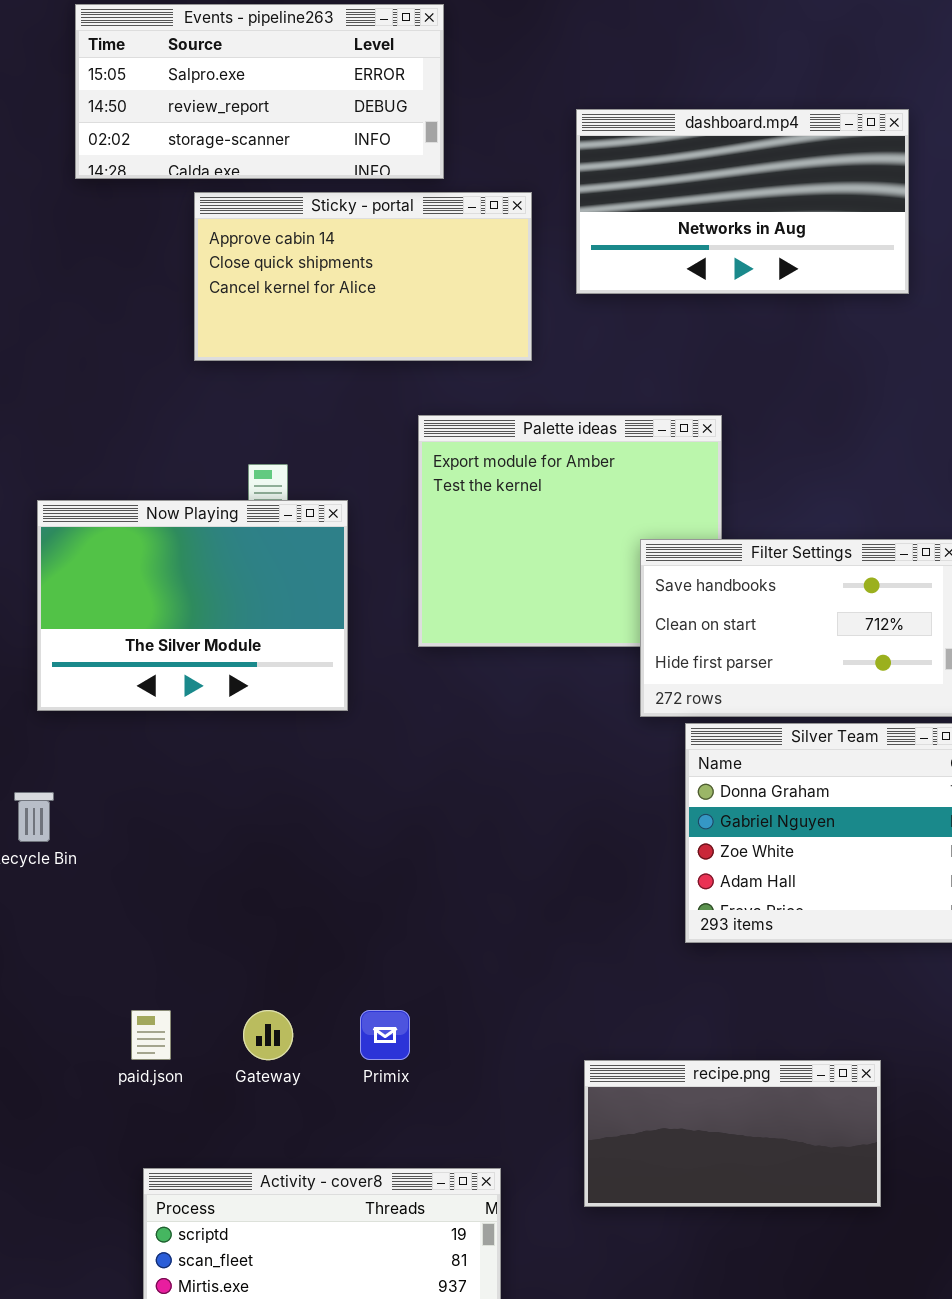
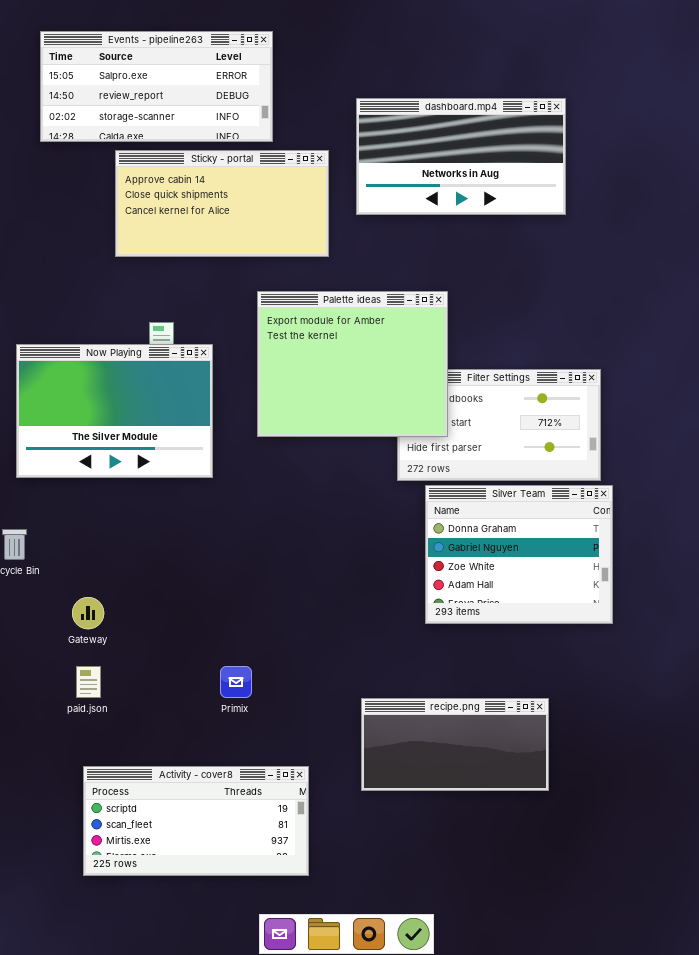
Palette ideas: [418,415,722,647] -> [257,291,448,437], raised
Gateway: [243,1010,293,1060] -> [72,597,104,629], moved

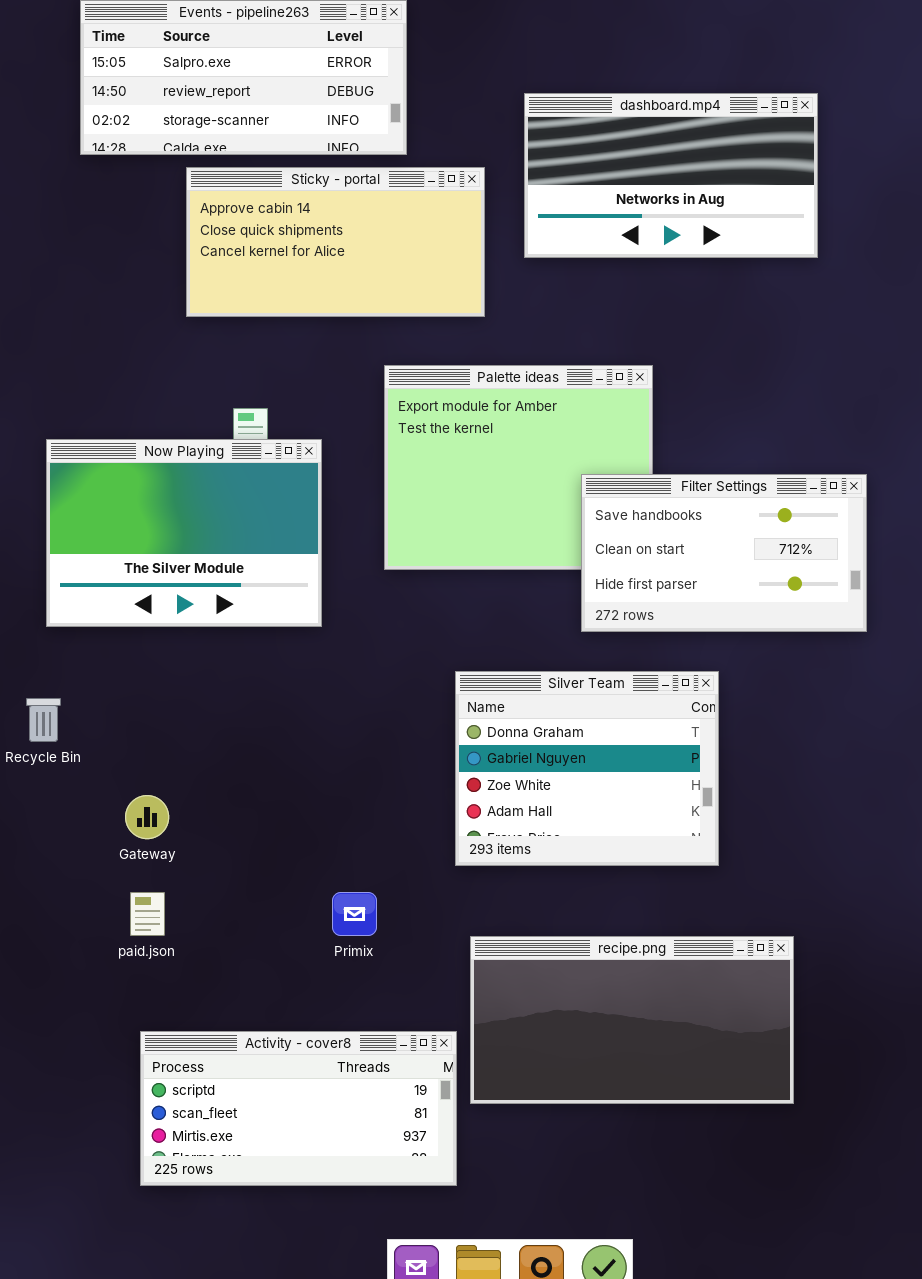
Filter Settings: [397,369,601,481] -> [581,474,867,632], raised
Silver Team: [425,485,613,624] -> [455,671,719,866], moved
recipe.png: [361,698,549,791] -> [470,936,794,1104], resized

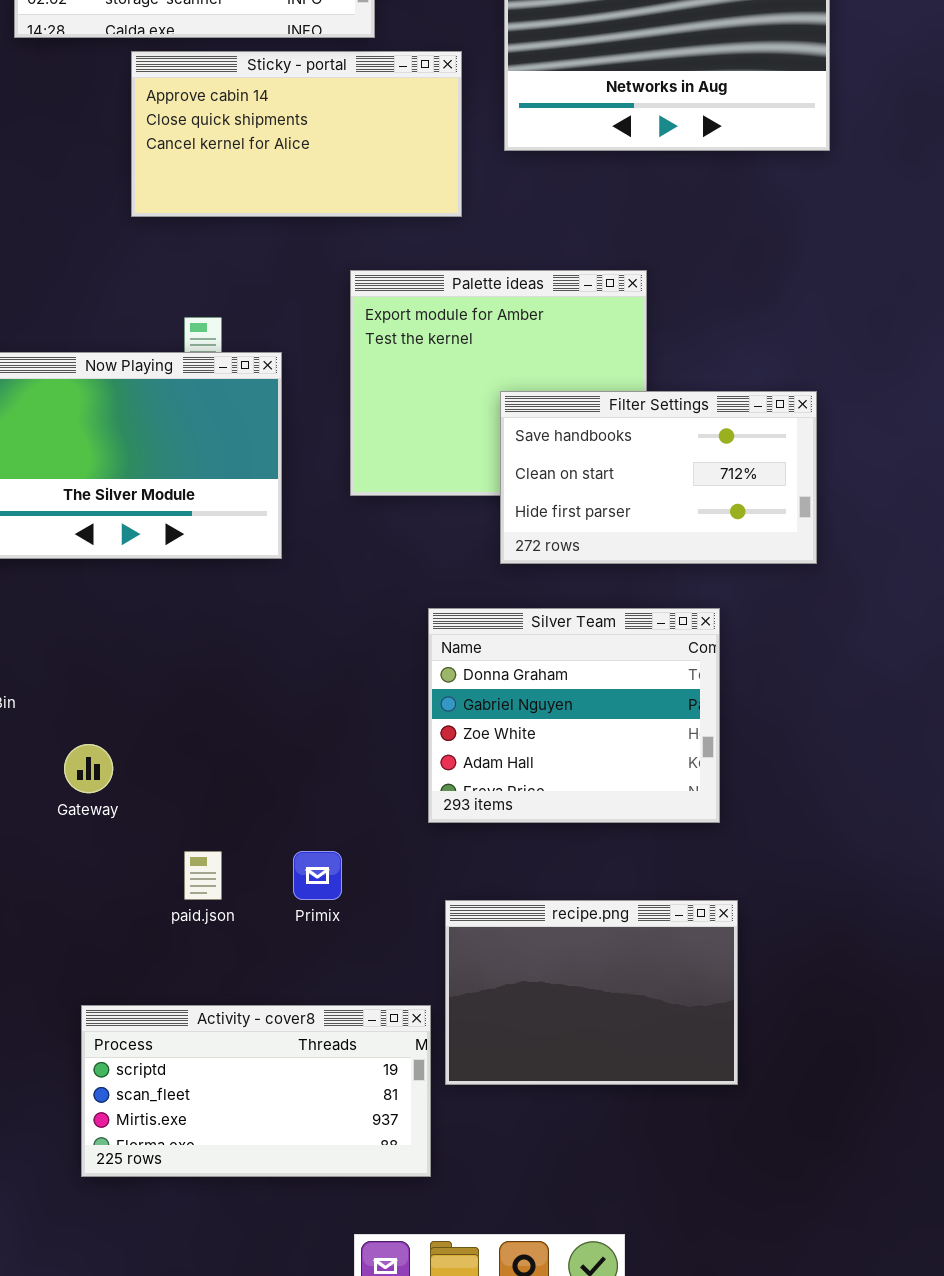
Filter Settings: [581,474,867,632] -> [500,391,817,564], moved
paid.json: [130,892,165,936] -> [184,851,222,900], moved
recipe.png: [470,936,794,1104] -> [445,900,738,1085], resized

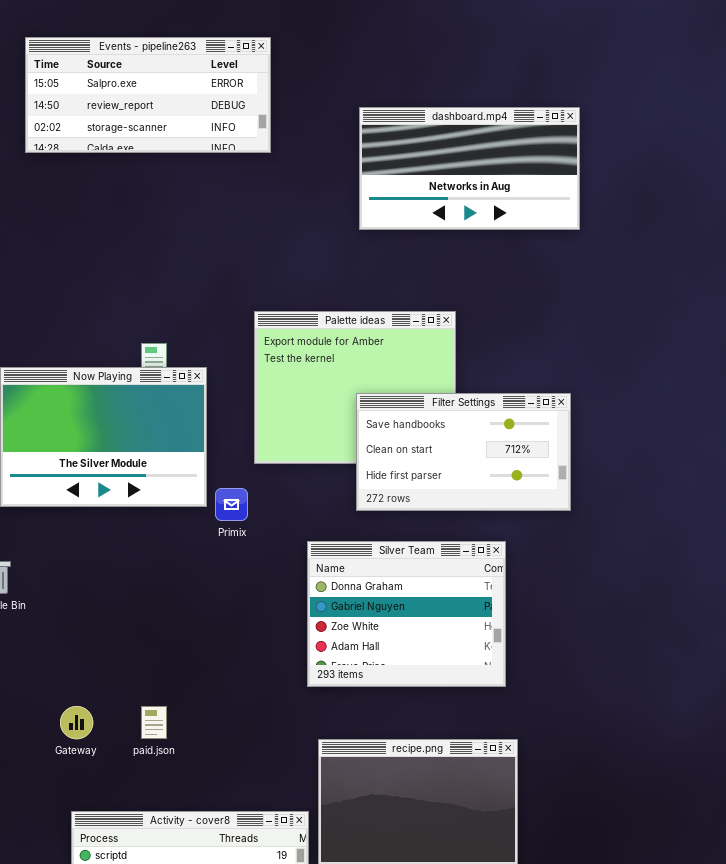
Sticky - portal: [131,51,462,217] -> none, closed
Gateway: [64,744,113,793] -> [60,706,93,739], moved
Primix: [293,851,342,900] -> [215,488,248,521], moved

